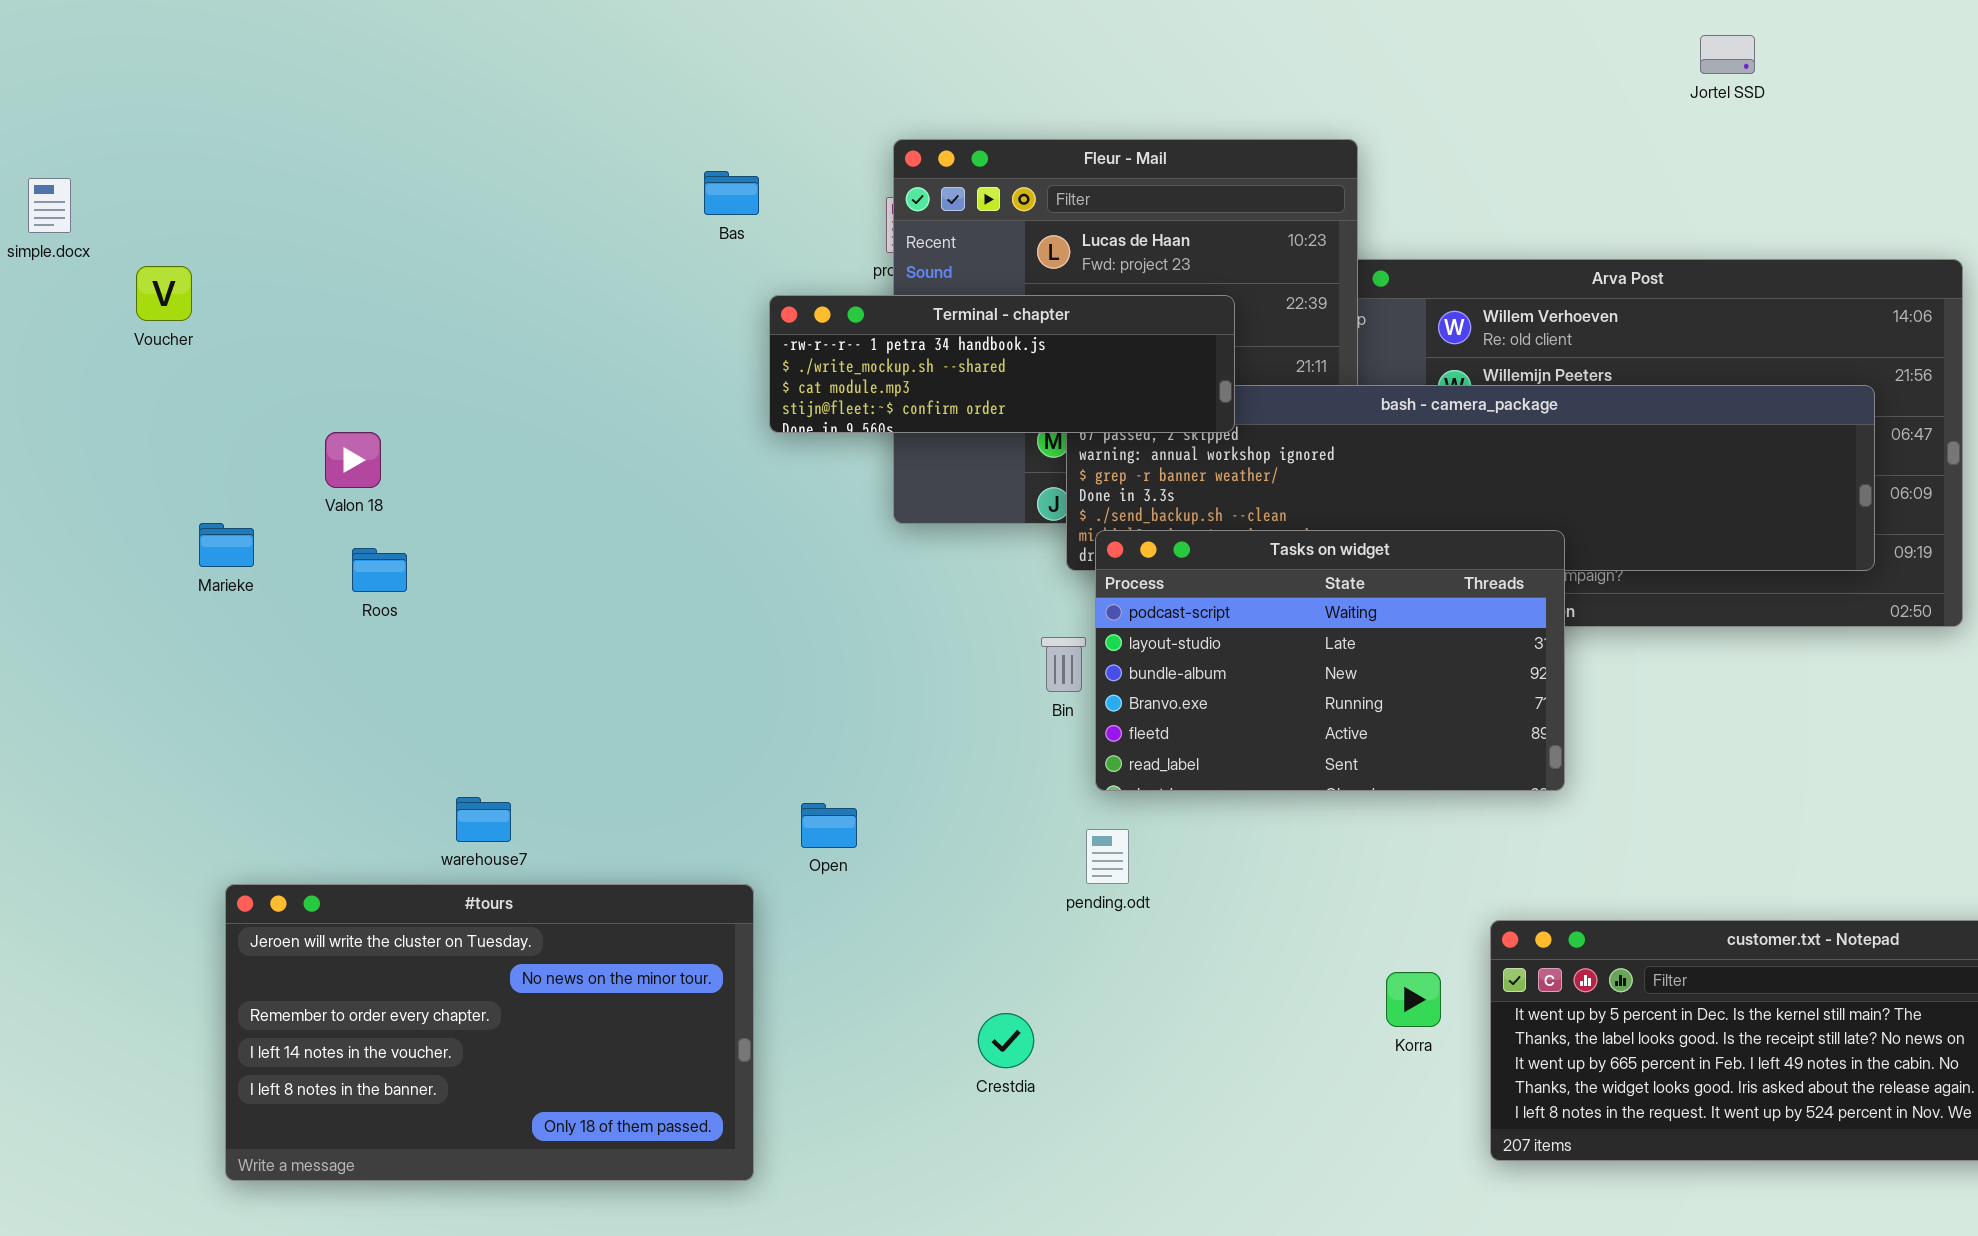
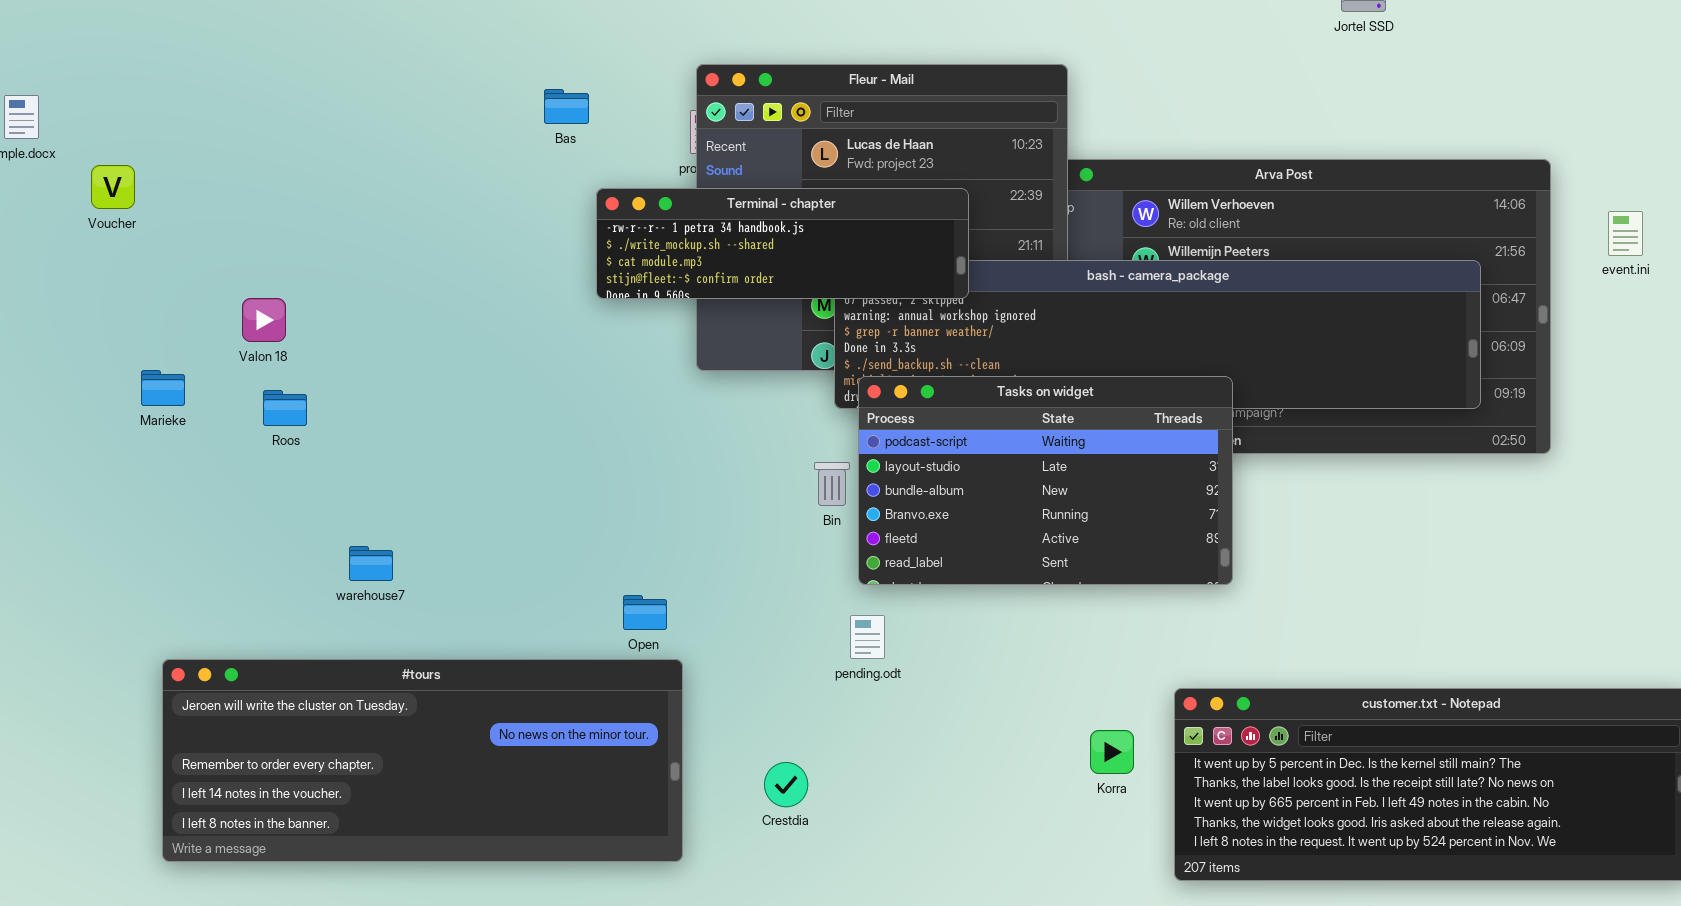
warehouse7: [456,797,511,842] -> [349,546,393,581], moved
#tours: [225,884,754,1181] -> [162,659,683,862], resized

